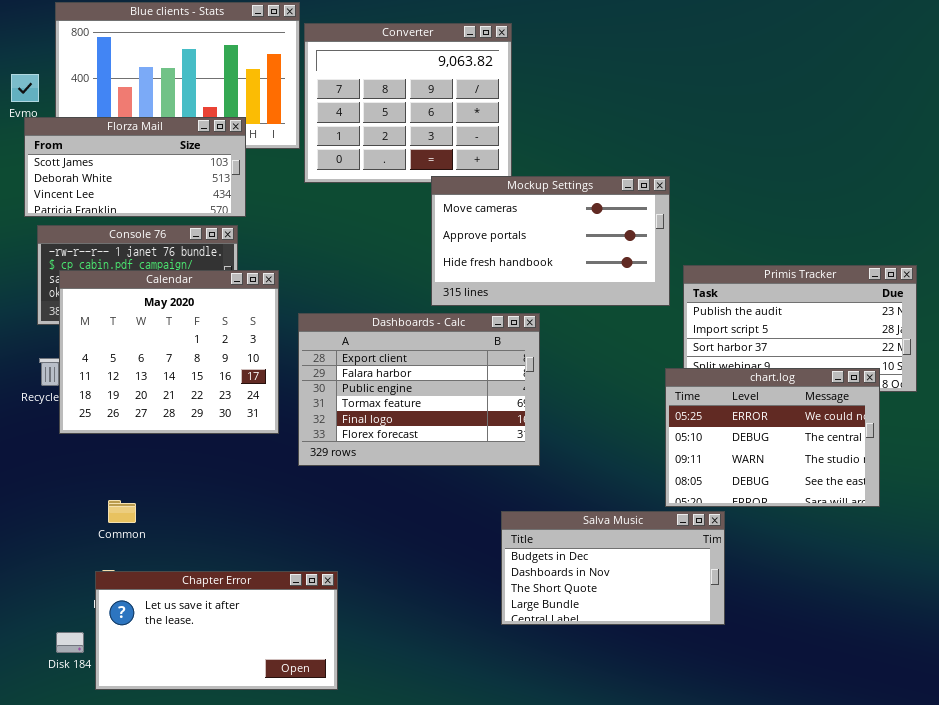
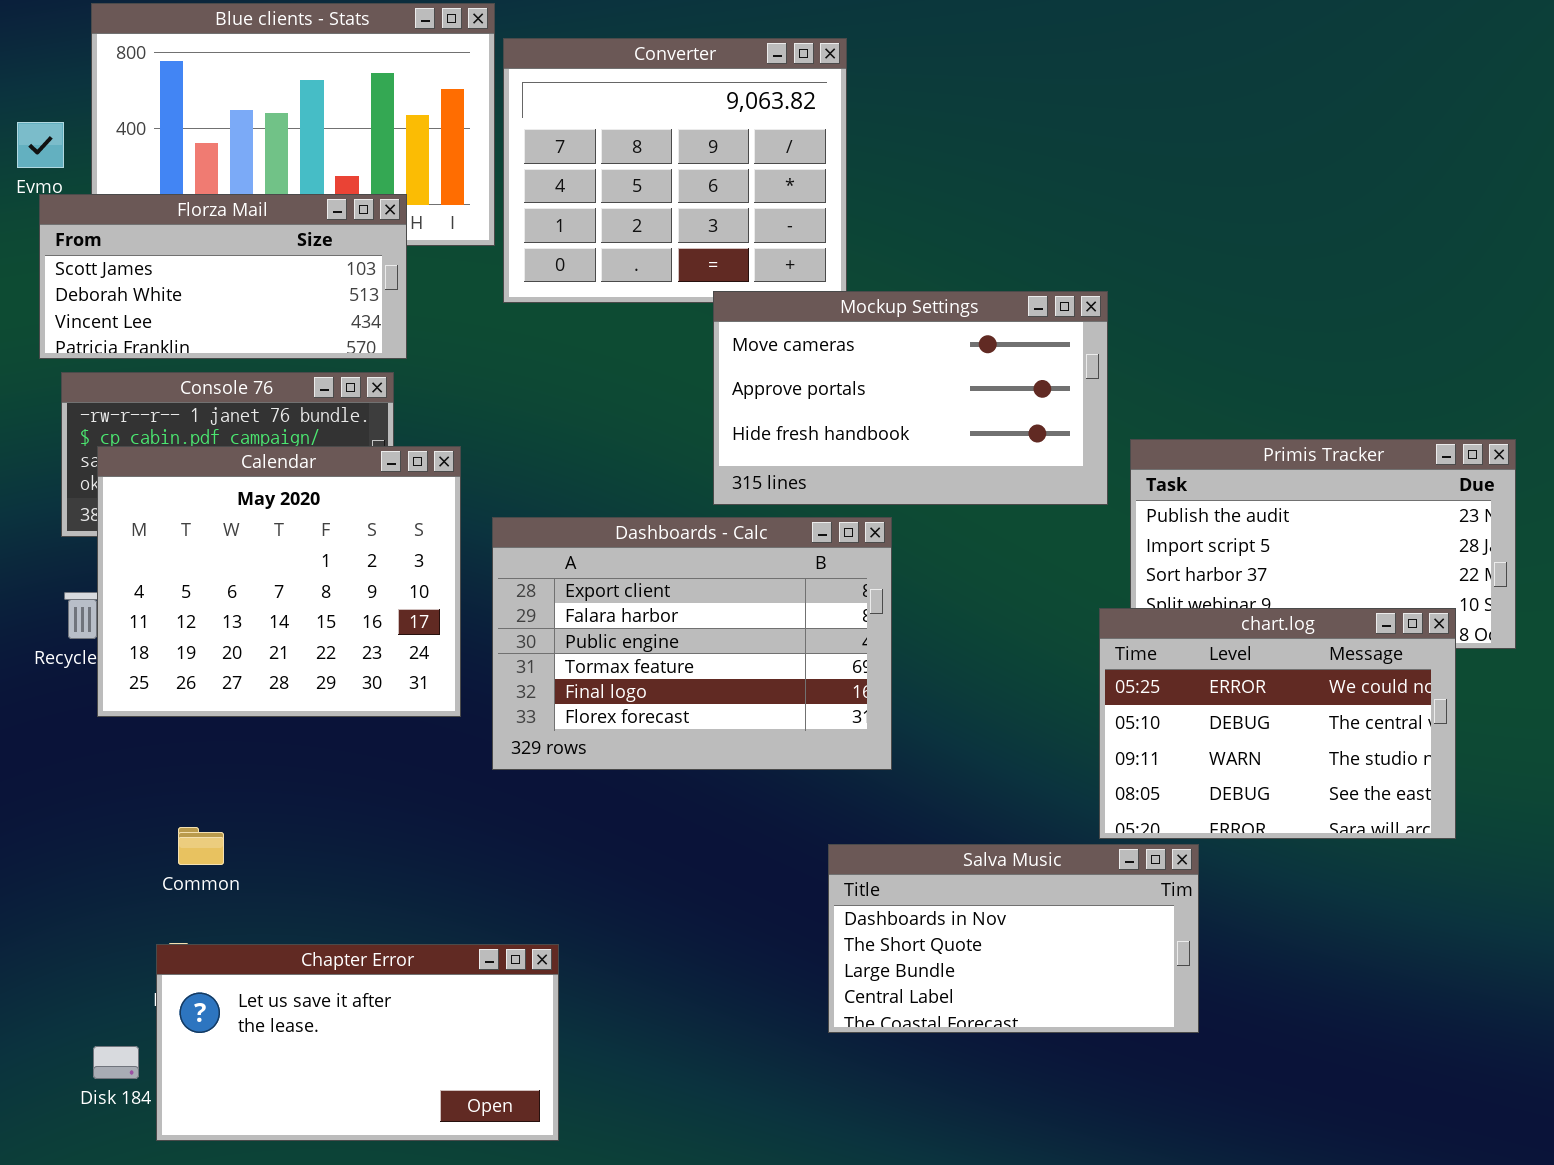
Salva Music: [501,511,725,625] -> [828,844,1199,1033], scrolled down 1 row

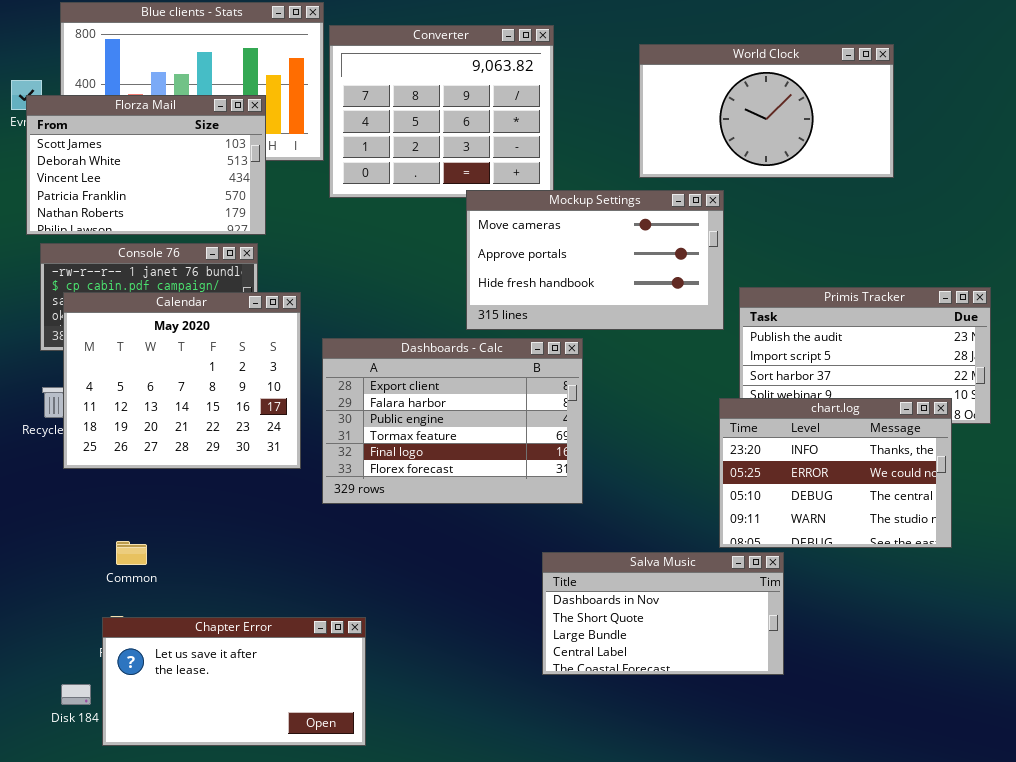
World Clock: none -> [639,44,894,178], opened
Florza Mail: [39,194,407,359] -> [26,95,266,235], resized
chart.log: [1099,608,1456,839] -> [719,398,952,548], scrolled up 1 row

